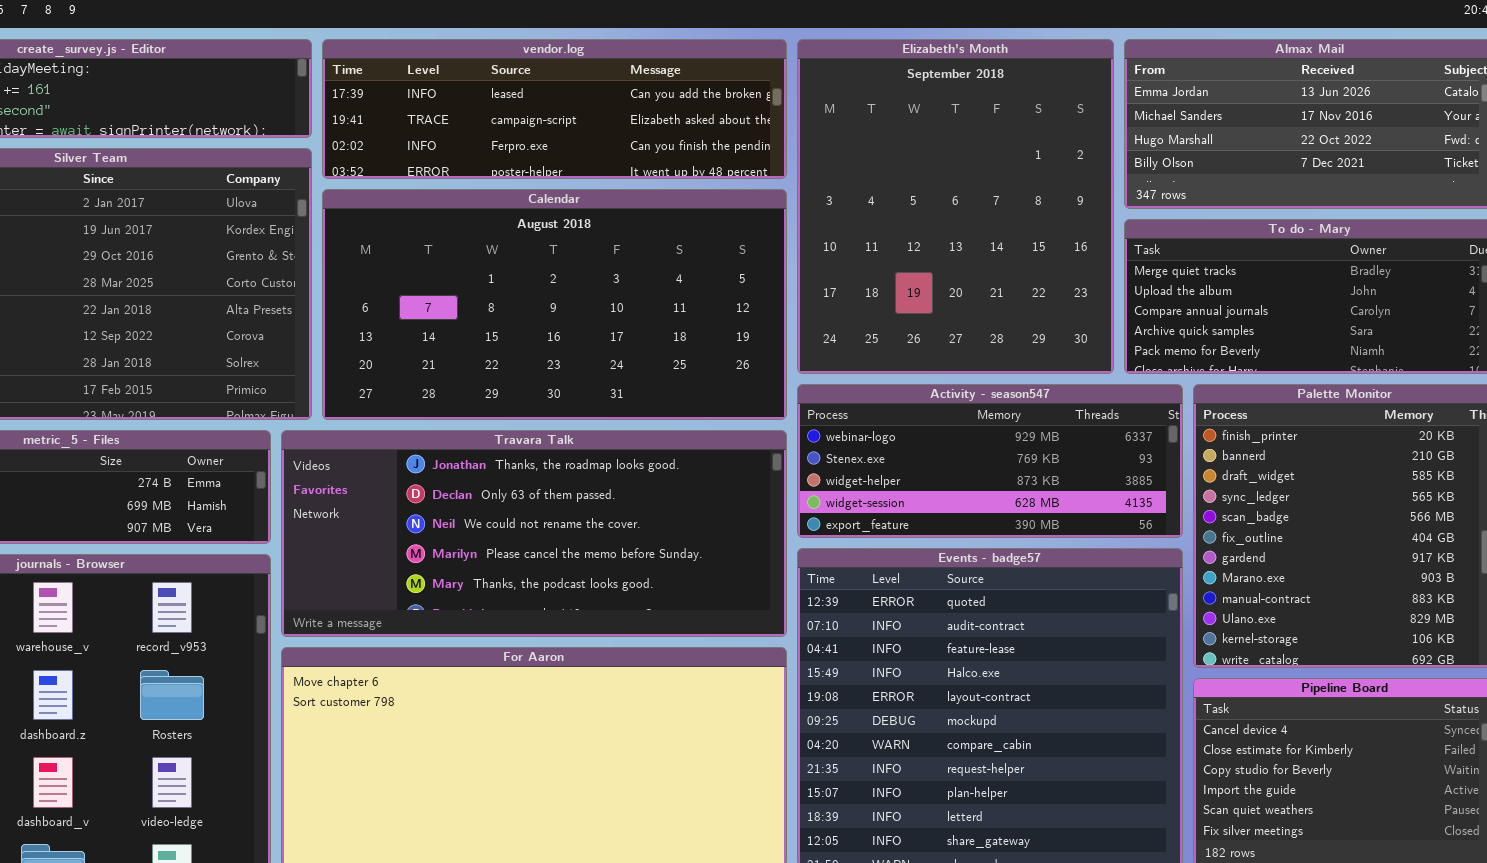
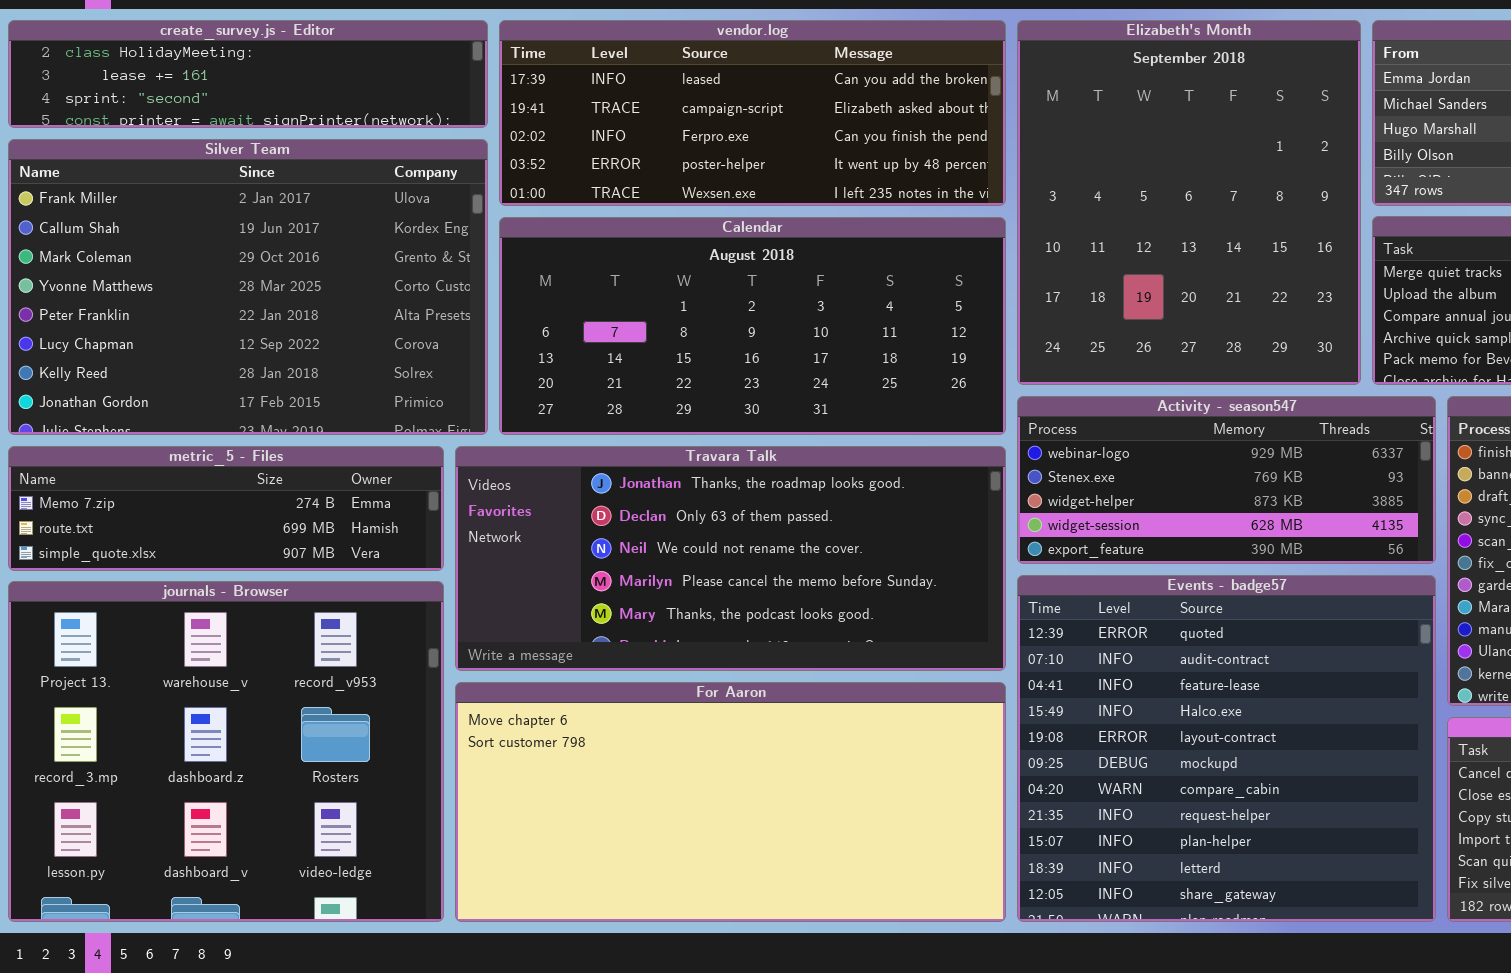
vendor.log: [322,39,787,179] -> [499,20,1006,206], resized
Calendar: [322,189,787,420] -> [499,217,1006,435], resized

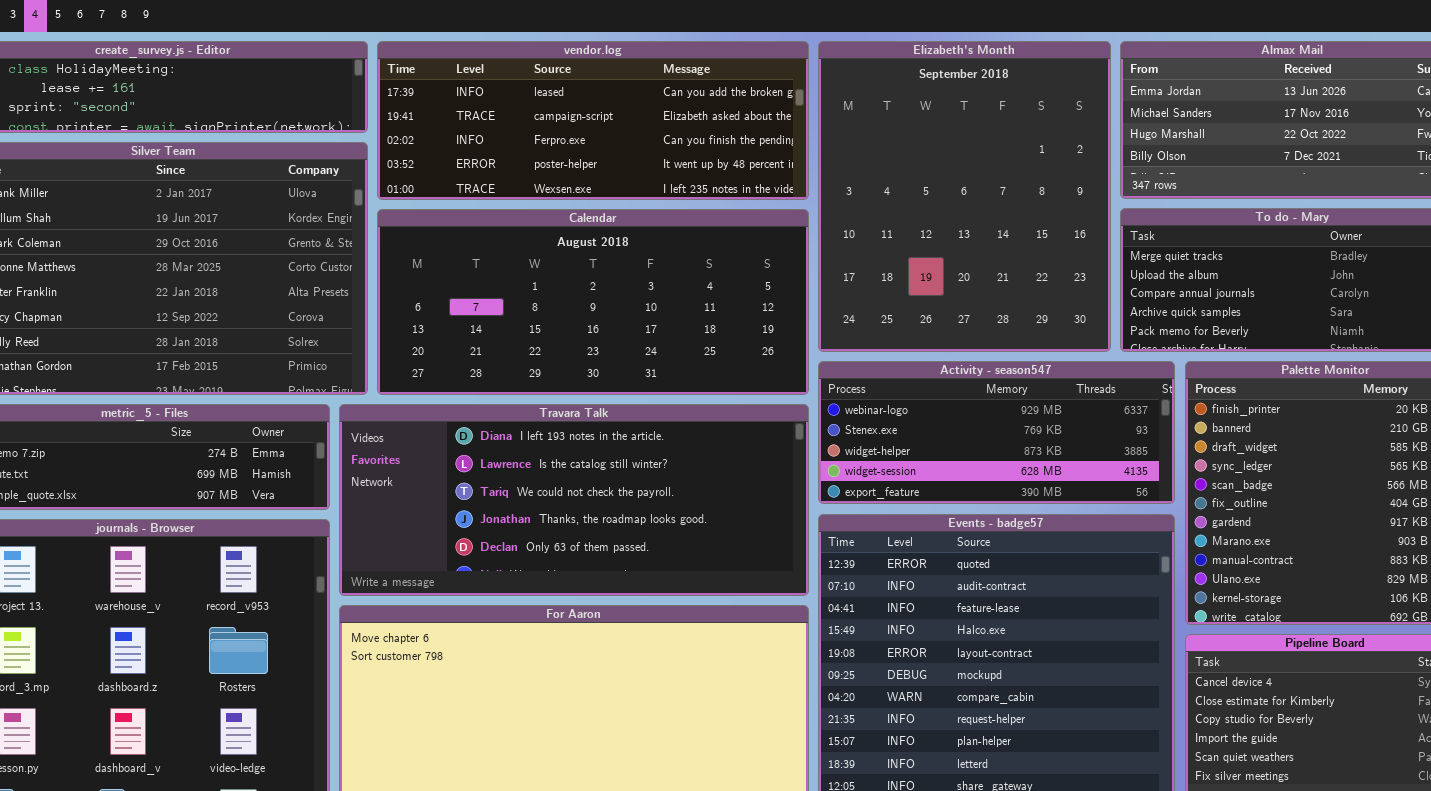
Travara Talk: [455,446,1006,671] -> [339,404,809,596], scrolled up 3 rows

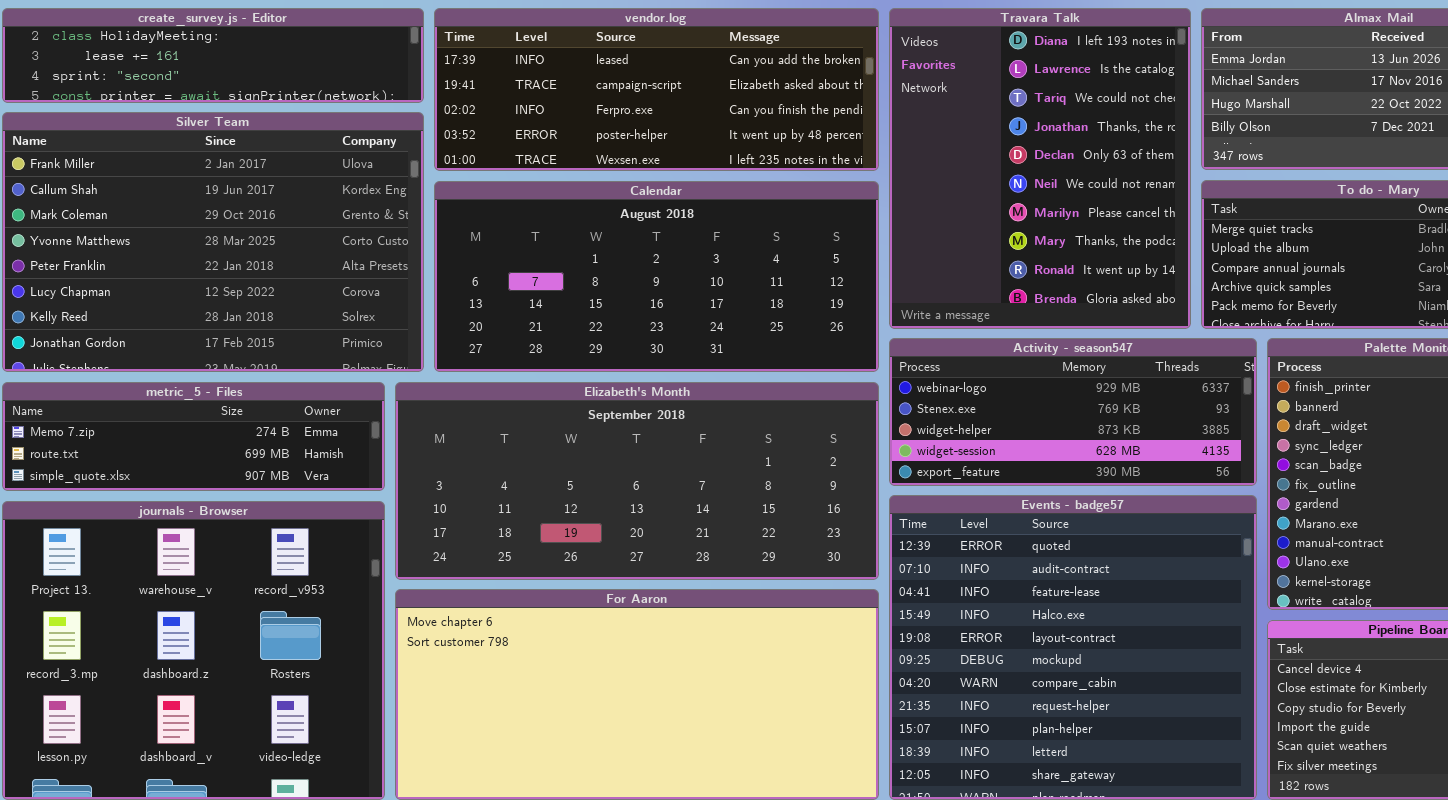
Elizabeth's Month: [818,41,1111,352] -> [395,382,879,580], moved, resized
Travara Talk: [339,404,809,596] -> [889,8,1191,329], moved, resized

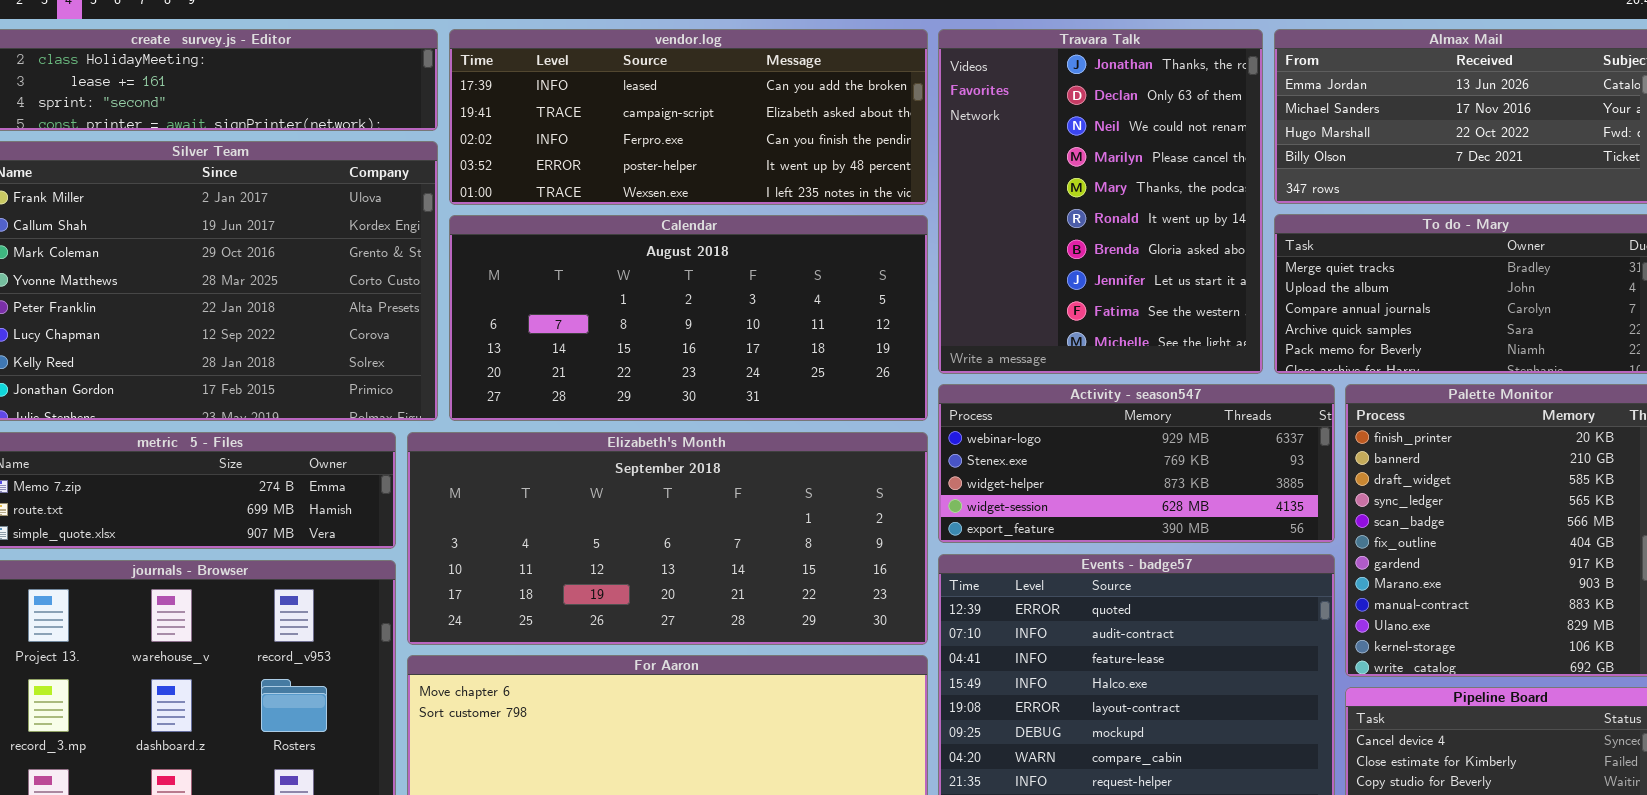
Travara Talk: [889,8,1191,329] -> [938,29,1263,374], scrolled down 3 rows

